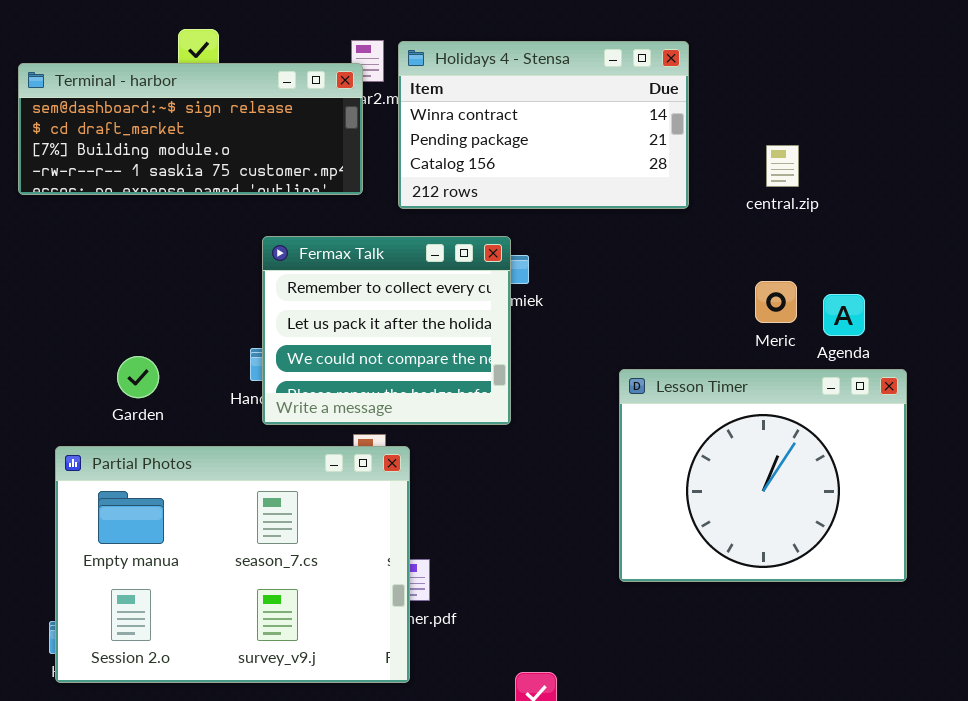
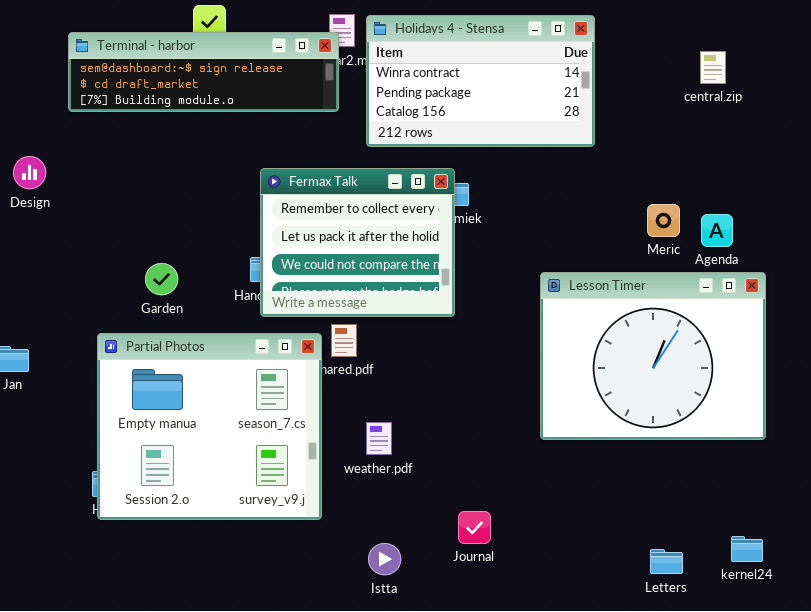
Terminal - harbor: [18,63,363,195] -> [68,32,339,112], resized
central.zip: [766,145,799,187] -> [700,51,726,84], moved
Partial Photos: [55,446,410,683] -> [97,333,322,520], resized

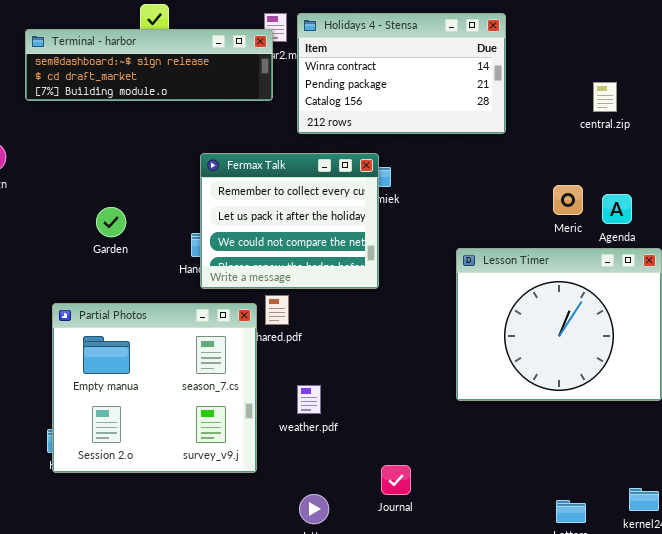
central.zip: [700,51,726,84] -> [593,82,617,112], moved
Garden: [145,263,178,295] -> [96,207,126,237], moved

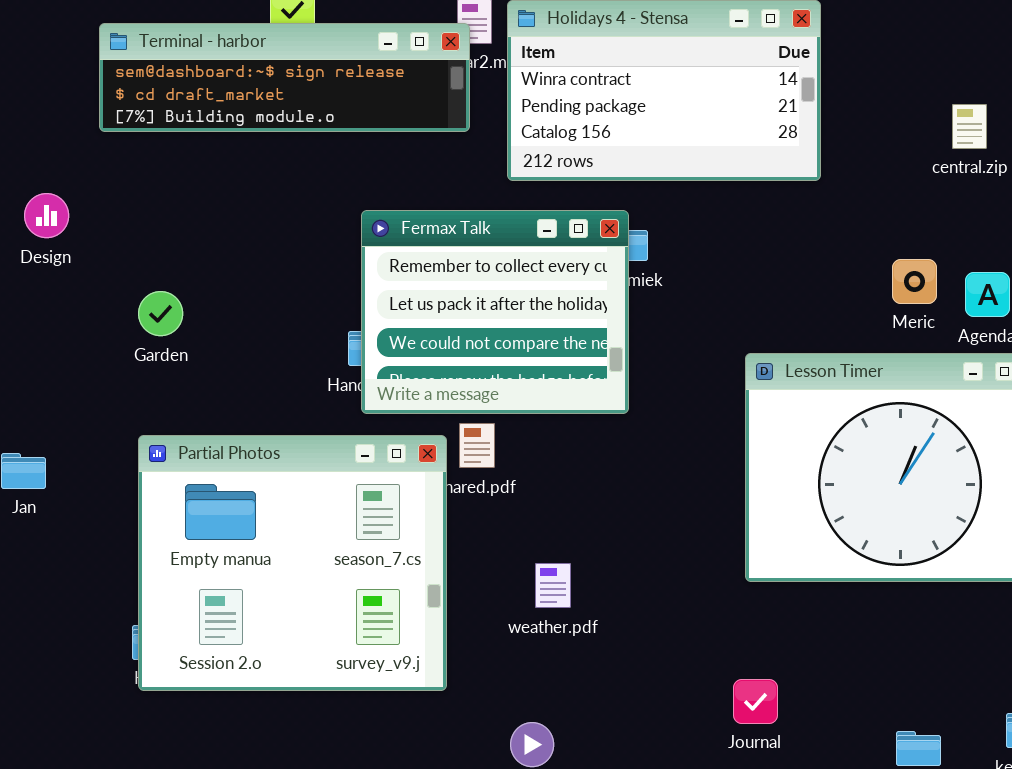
Garden: [96,207,126,237] -> [138,291,183,336], moved
weather.pdf: [297,385,321,414] -> [535,563,571,608], moved
Journal: [381,465,411,495] -> [733,679,778,724], moved

